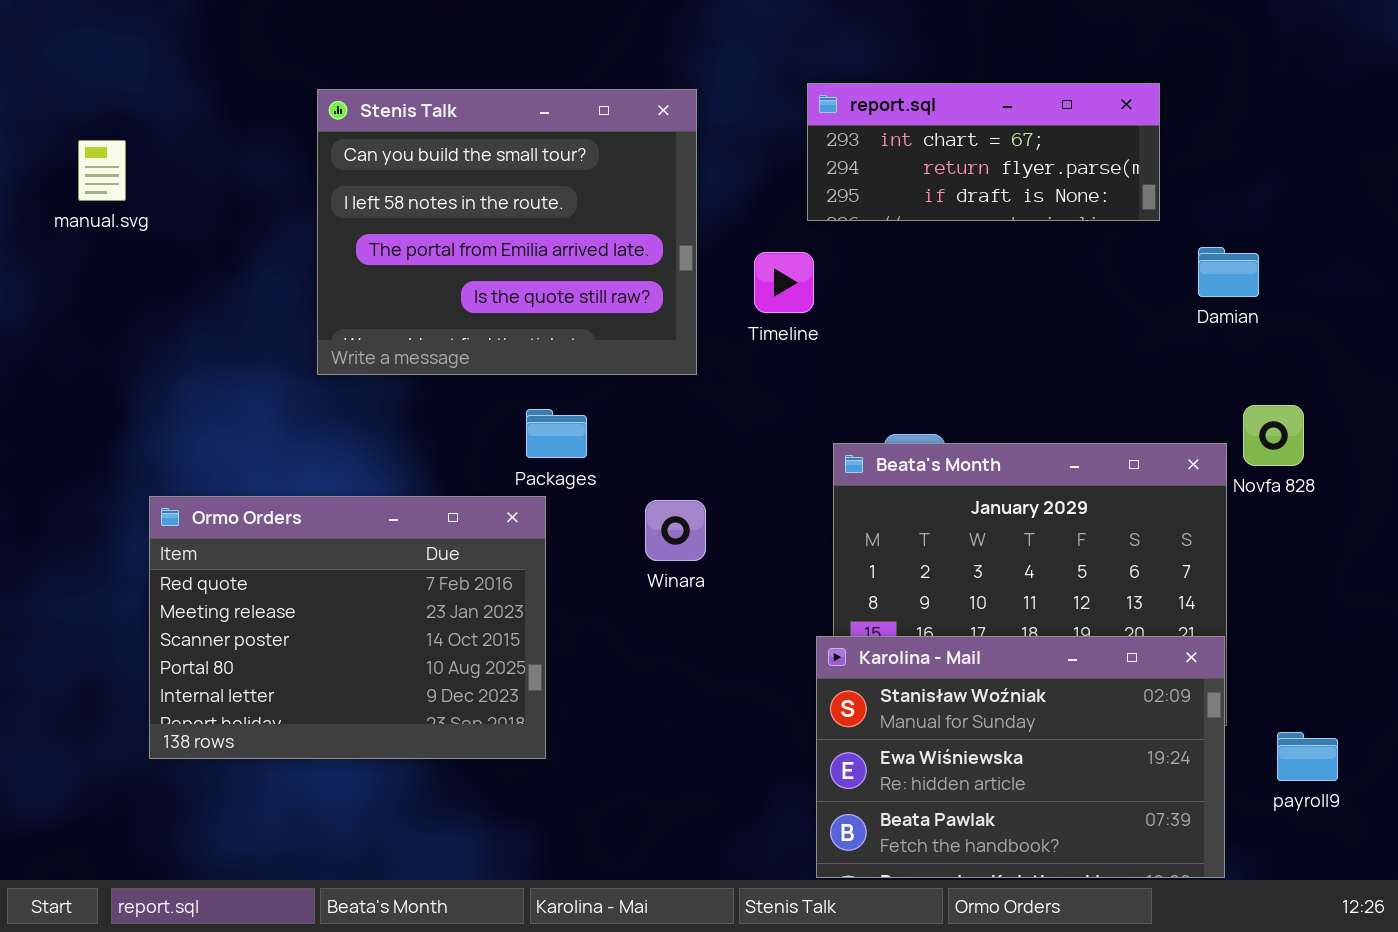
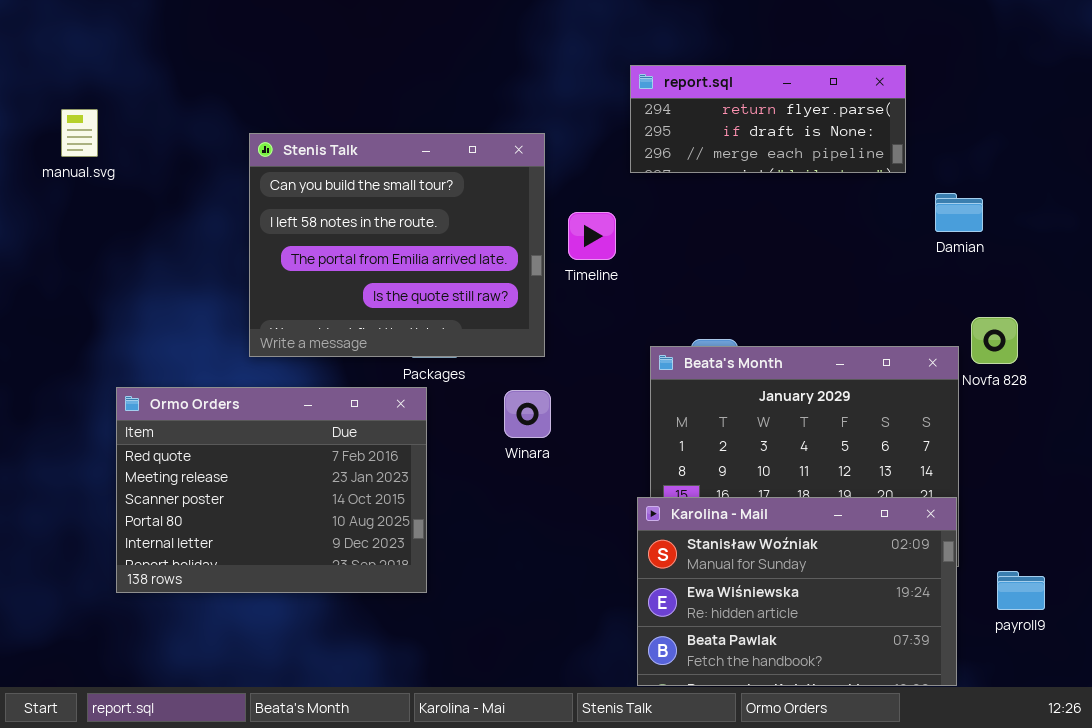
report.sql: [807,83,1160,221] -> [630,65,906,173], scrolled down 1 row
Stenis Talk: [317,89,697,375] -> [249,133,545,357], moved
Timeline: [754,252,814,313] -> [568,212,616,260], moved

